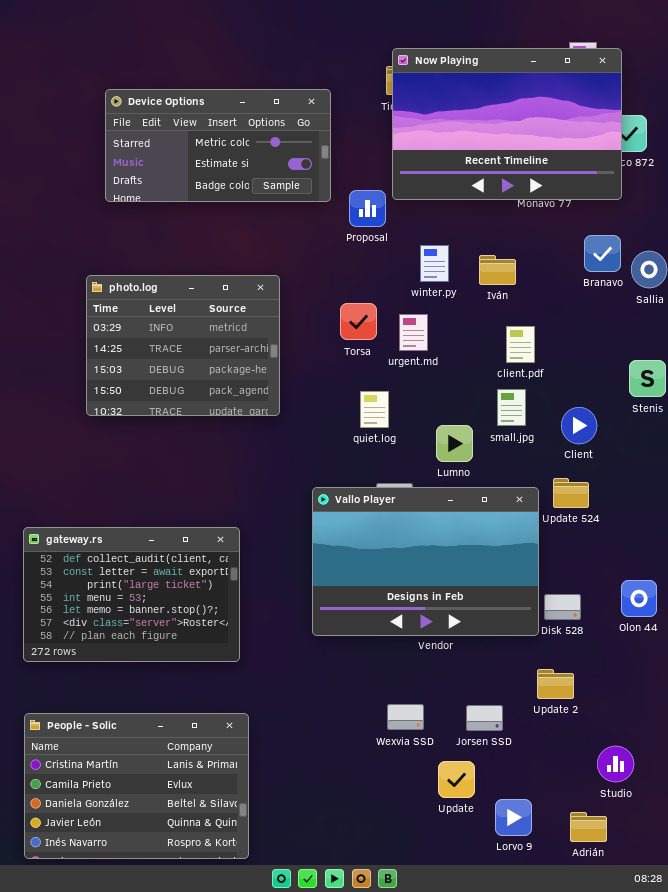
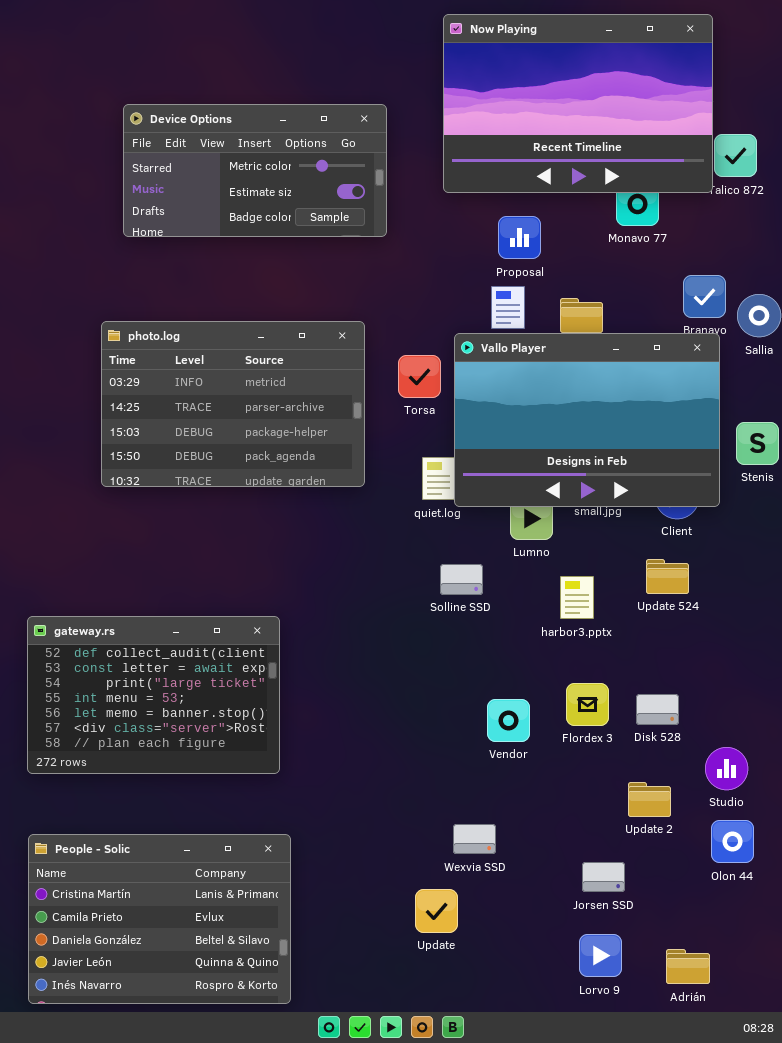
Now Playing: [392,48,622,200] -> [443,14,713,193], moved
Proposal: [349,190,386,227] -> [498,216,541,259], moved
photo.log: [86,275,280,416] -> [101,321,365,487], resized
Vallo Player: [312,487,539,636] -> [454,333,720,507], moved
Olon 44: [621,580,657,617] -> [711,820,754,863], moved
Jorsen SSD: [466,705,503,731] -> [582,862,625,892], moved
Studio: [597,746,634,782] -> [705,747,748,790], moved
Update: [438,761,475,798] -> [415,889,458,933], moved

